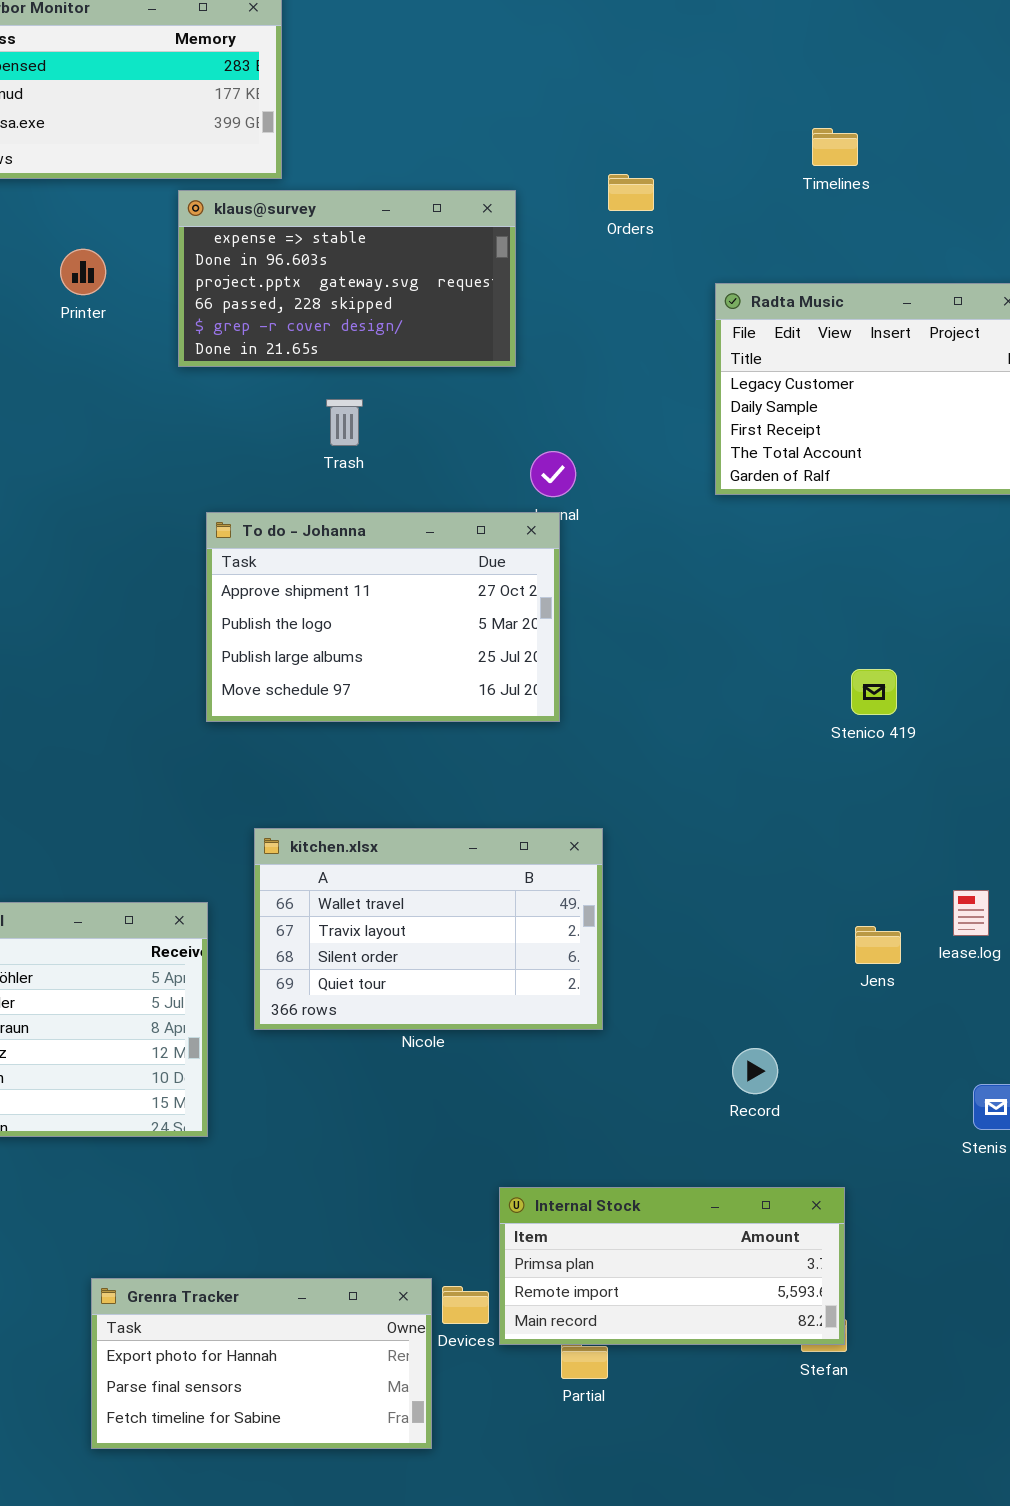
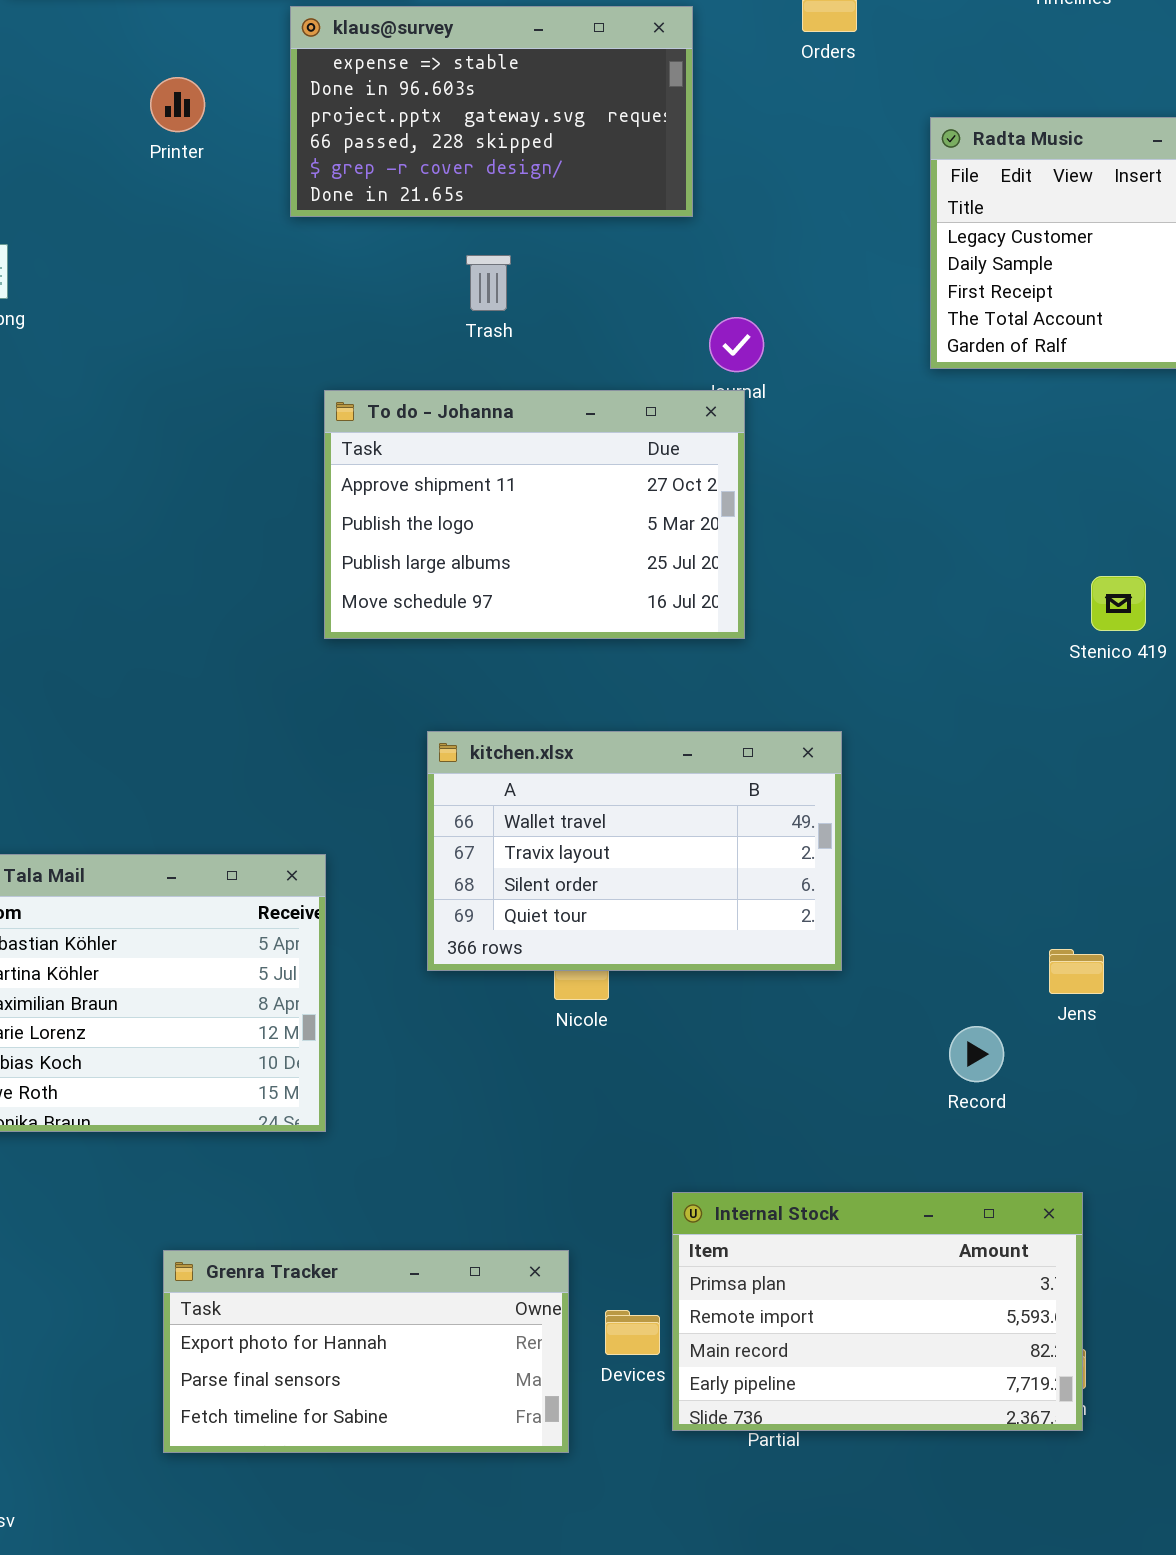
kitchen.xlsx: [254,828,603,1030] -> [427,731,842,971], moved
Jens: [855,926,901,964] -> [1049,949,1104,994], moved
Internal Stock: [499,1187,845,1345] -> [672,1192,1083,1431], resized
Grenra Tracker: [91,1278,432,1449] -> [163,1250,569,1453], moved

